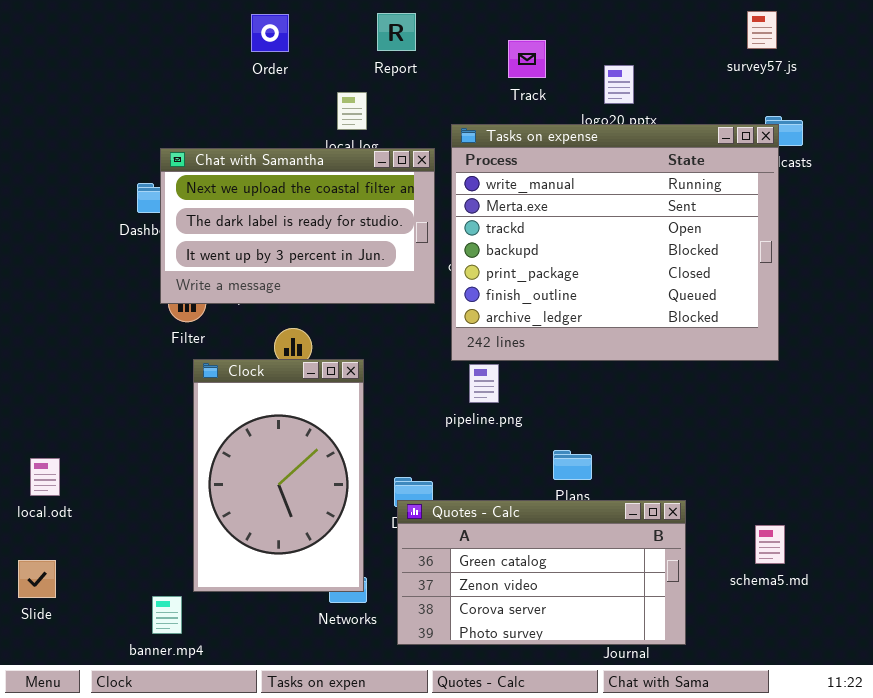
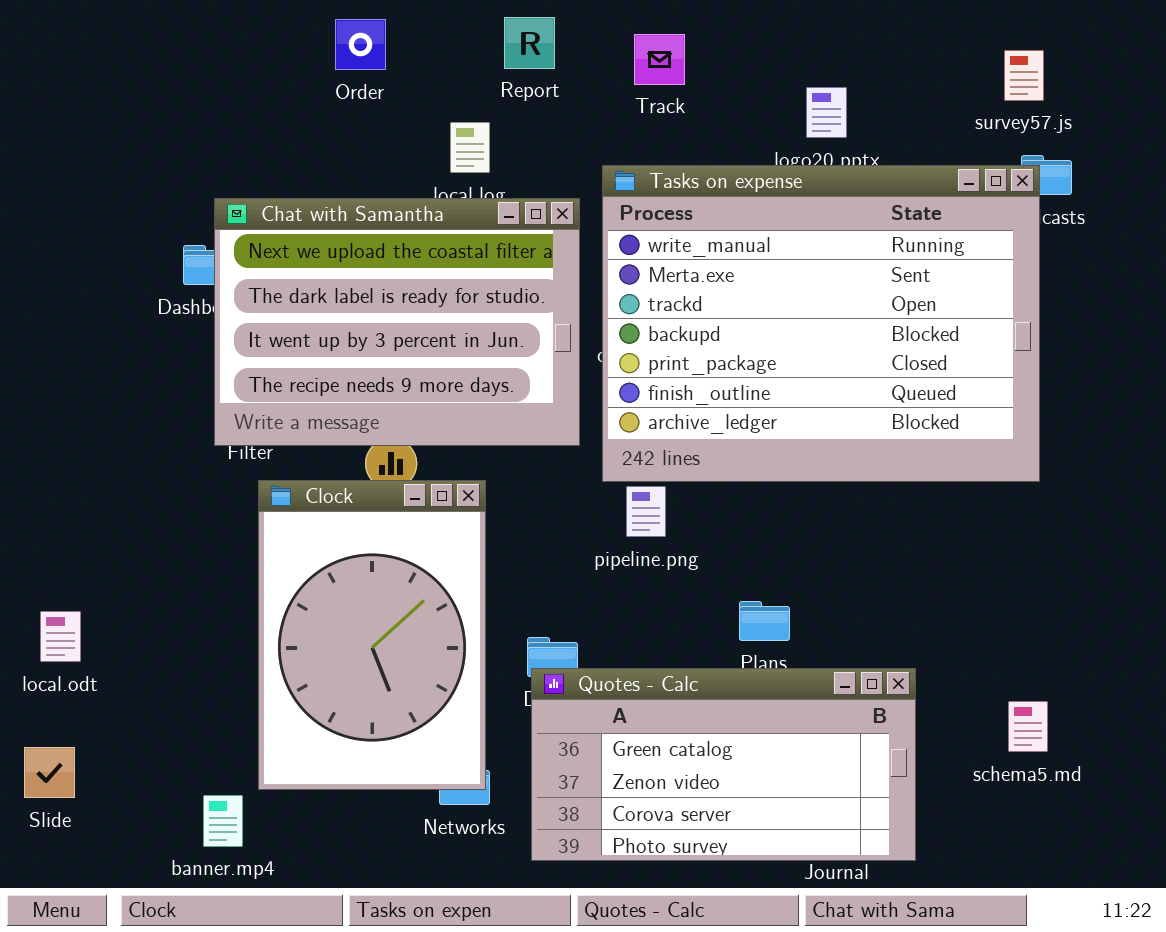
survey57.js: [747,11,777,49] -> [1004,50,1044,101], moved
Track: [508,40,546,78] -> [634,34,685,85], moved
Chat with Samantha: [160,148,435,304] -> [214,198,580,446], resized

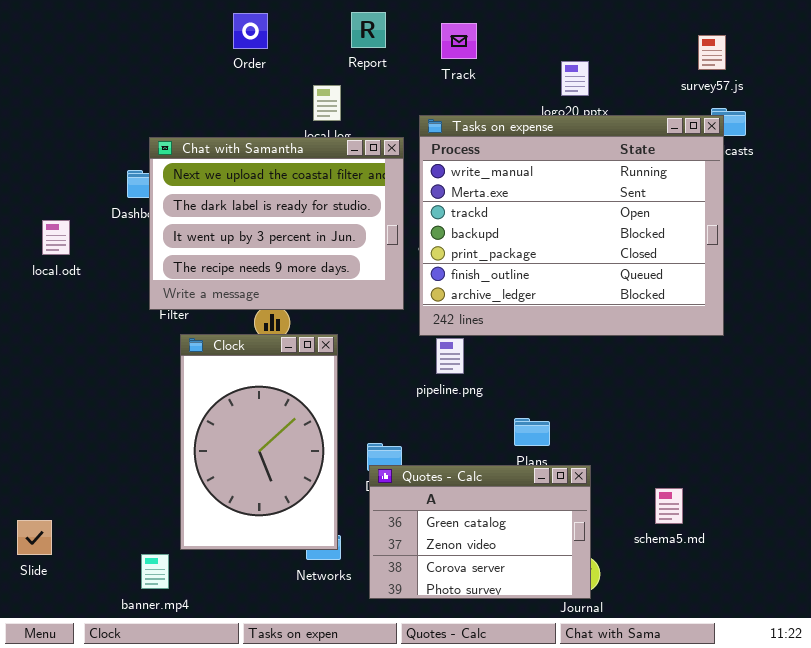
local.odt: [40,611,81,662] -> [42,220,70,255], moved
Quotes - Calc: [531,668,916,861] -> [369,465,591,599], resized
schema5.md: [1008,701,1048,752] -> [655,488,683,524], moved

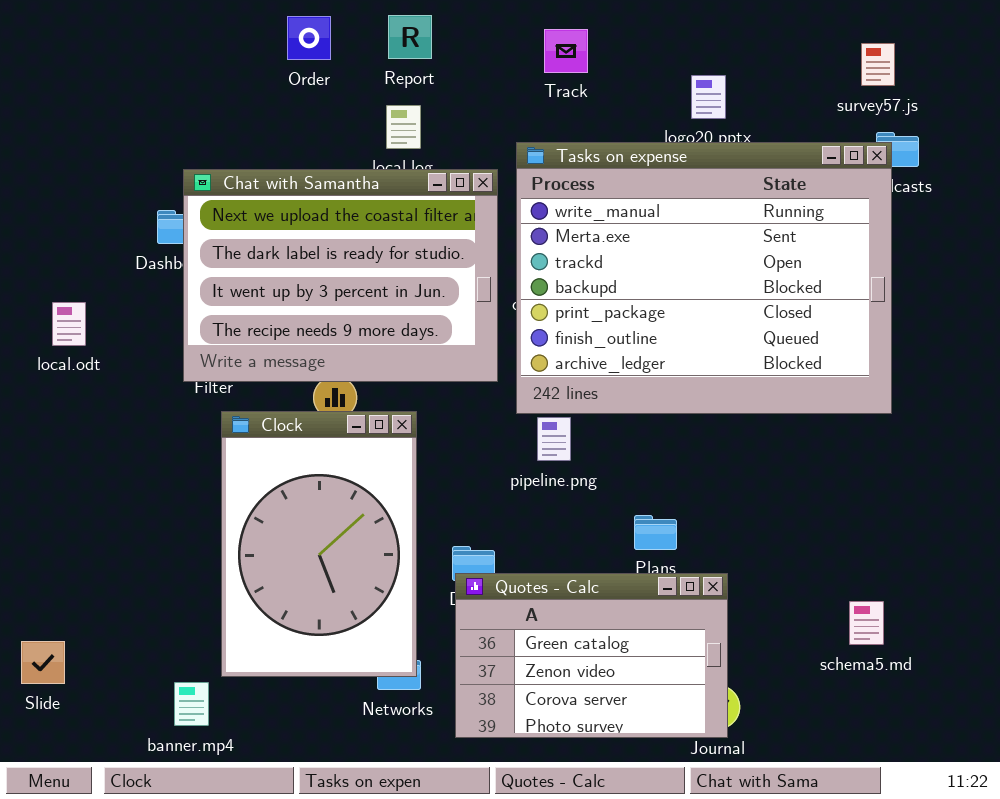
Report: [351,12,386,48] -> [388,15,432,59], moved
local.odt: [42,220,70,255] -> [52,302,86,346], moved
schema5.md: [655,488,683,524] -> [849,601,884,645], moved

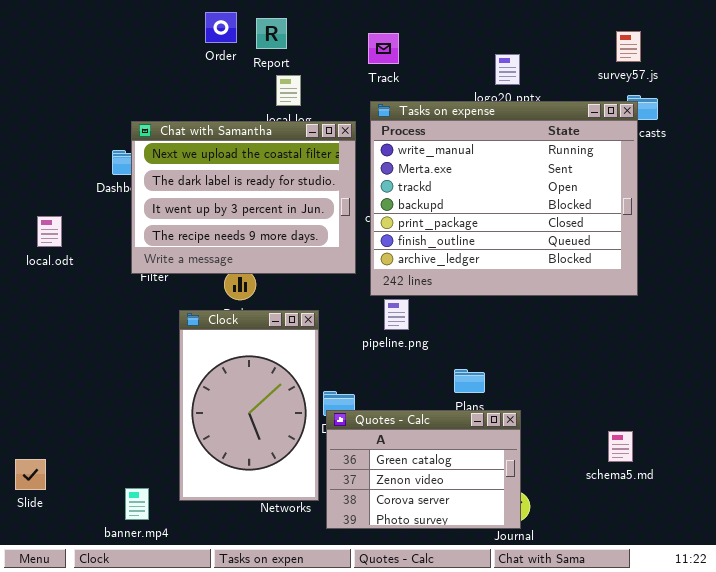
Report: [388,15,432,59] -> [256,18,287,49], moved
Track: [544,29,588,73] -> [368,33,399,64], moved
Clock: [221,411,417,677] -> [179,310,319,501], moved

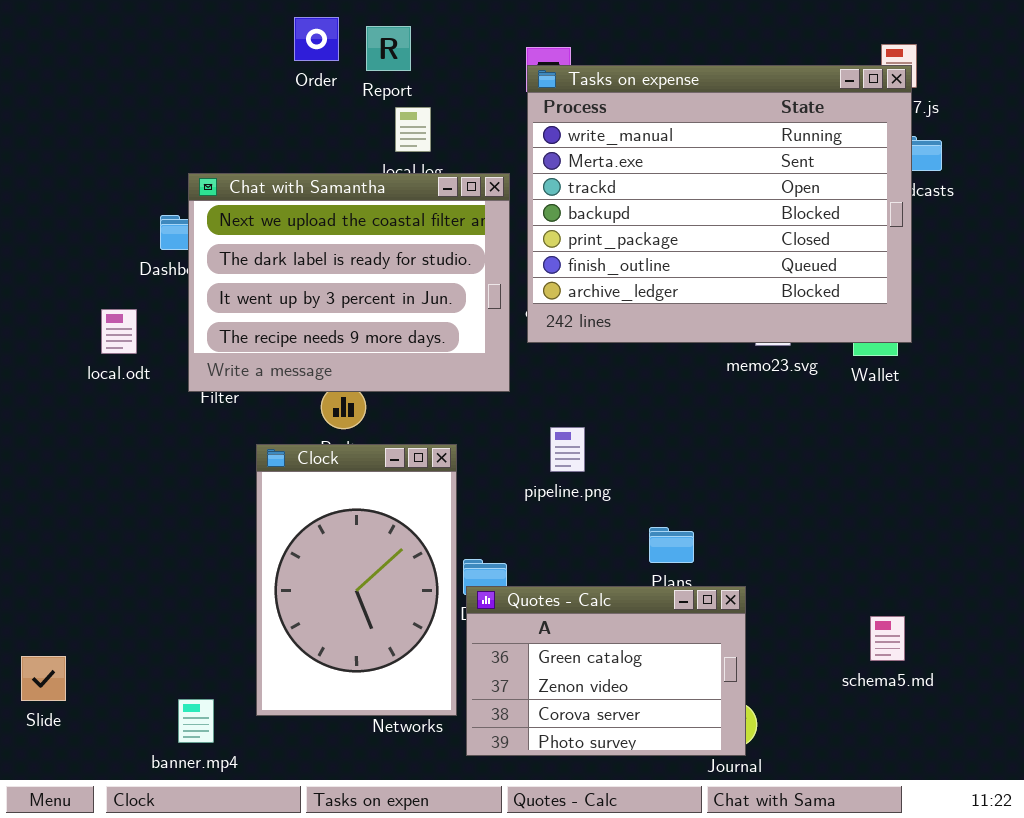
Tasks on expense: [370,101,638,296] -> [527,65,912,343], moved
local.odt: [37,216,62,247] -> [101,309,137,354], moved

